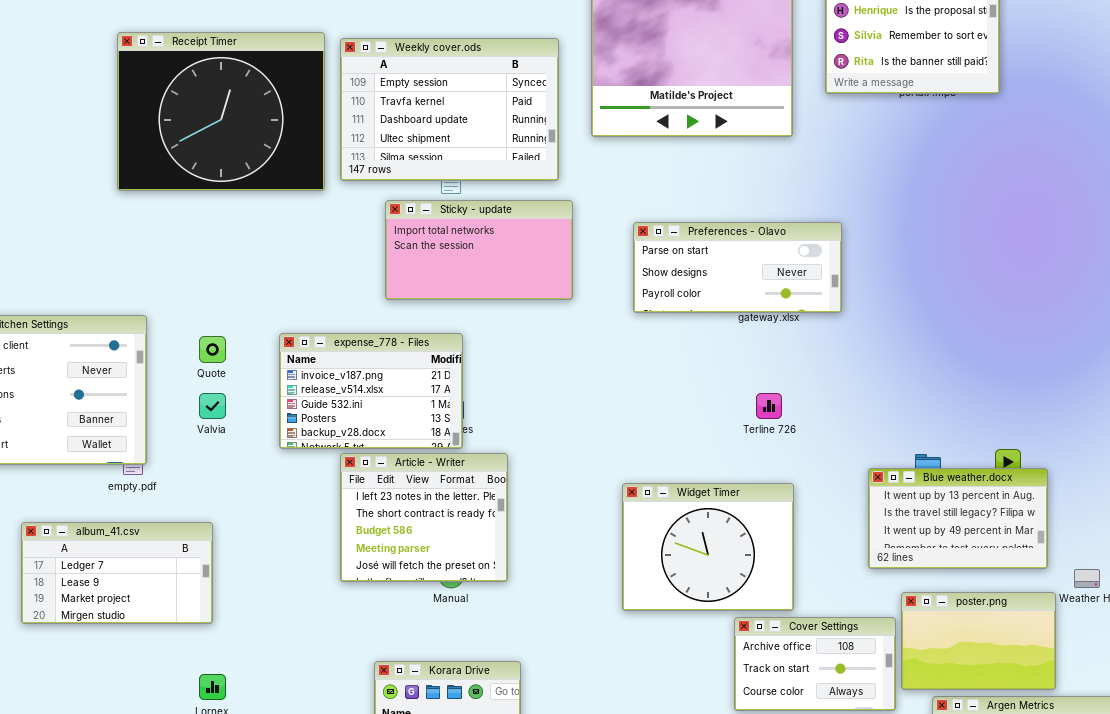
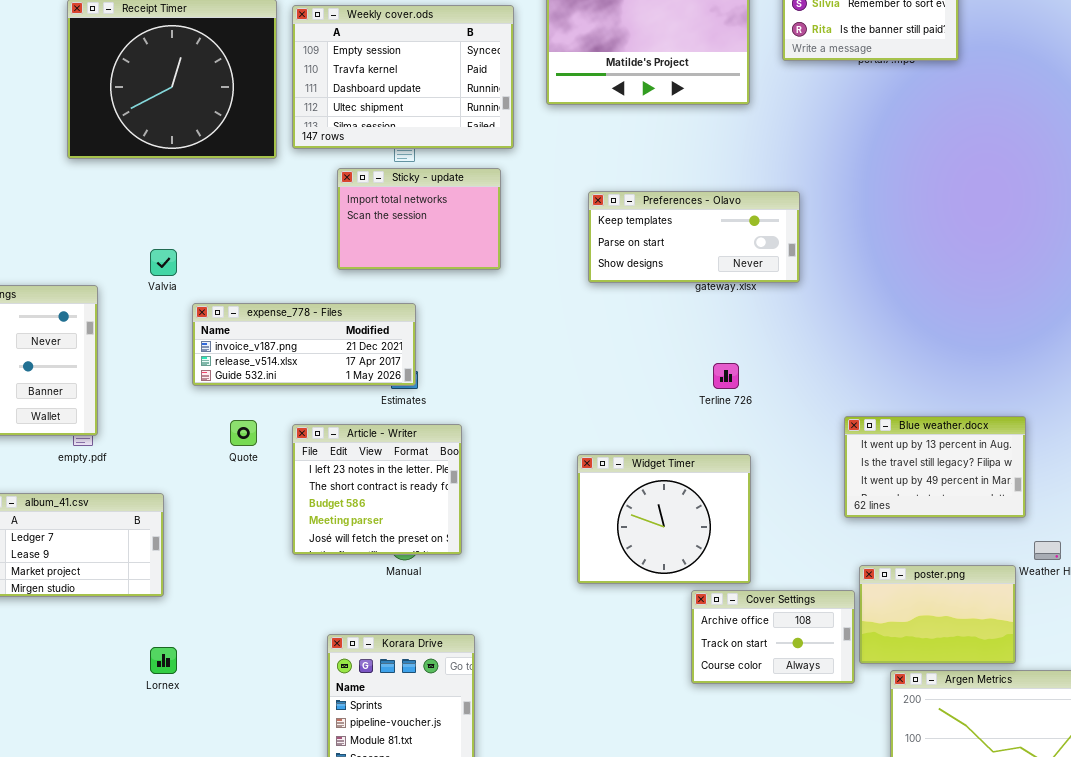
Sticky - update: [385,200,573,300] -> [337,168,501,270], resized
Preferences - Olavo: [633,222,842,313] -> [588,191,800,283], scrolled up 1 row
expense_778 - Files: [279,333,463,449] -> [192,303,416,386], resized
Quote: [199,336,226,363] -> [230,420,257,446], moved
Valvia: [199,393,226,419] -> [150,249,177,276], moved
Blue weather.docx: [868,468,1048,569] -> [844,416,1026,518], moved

